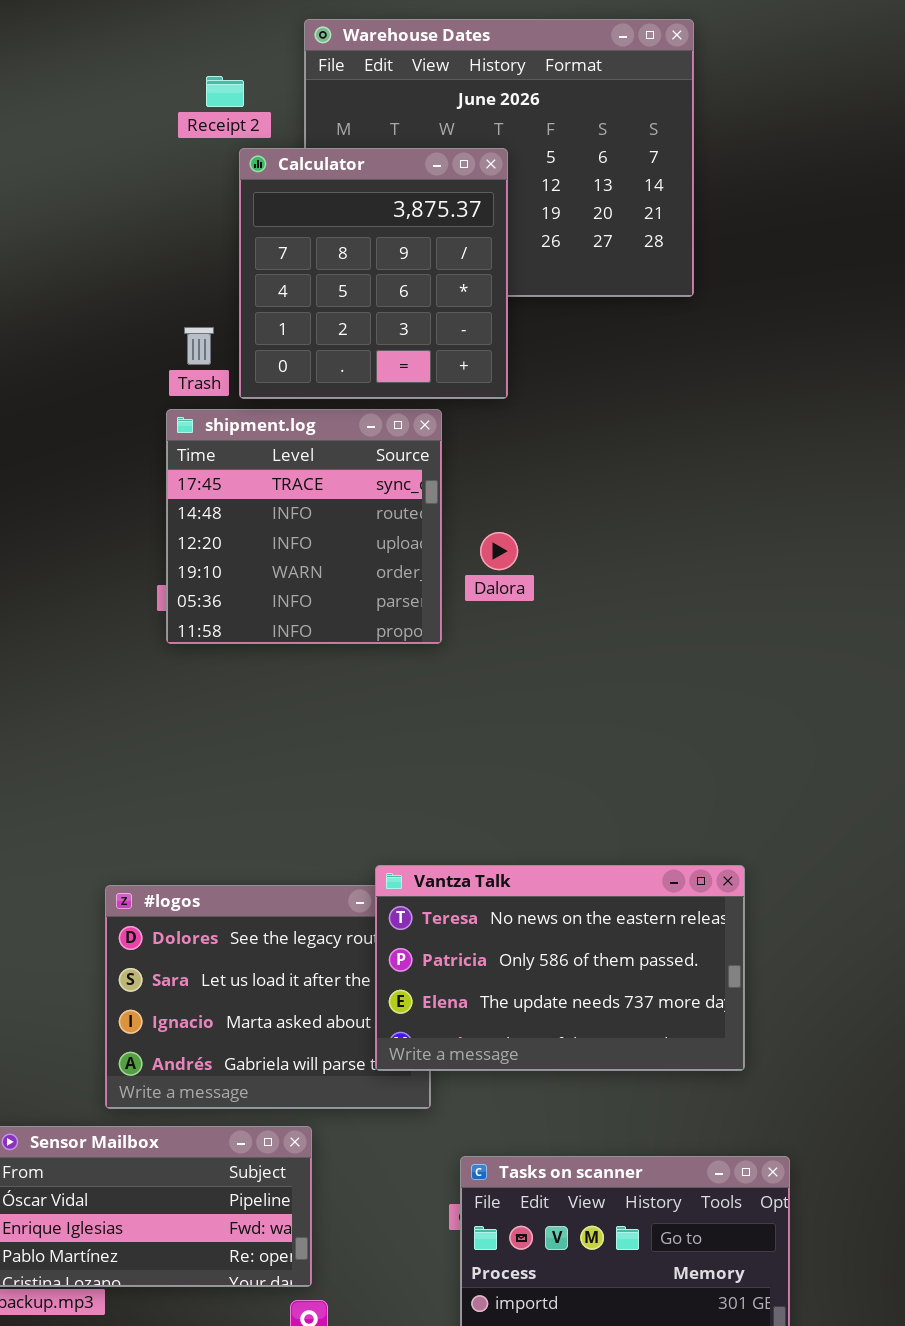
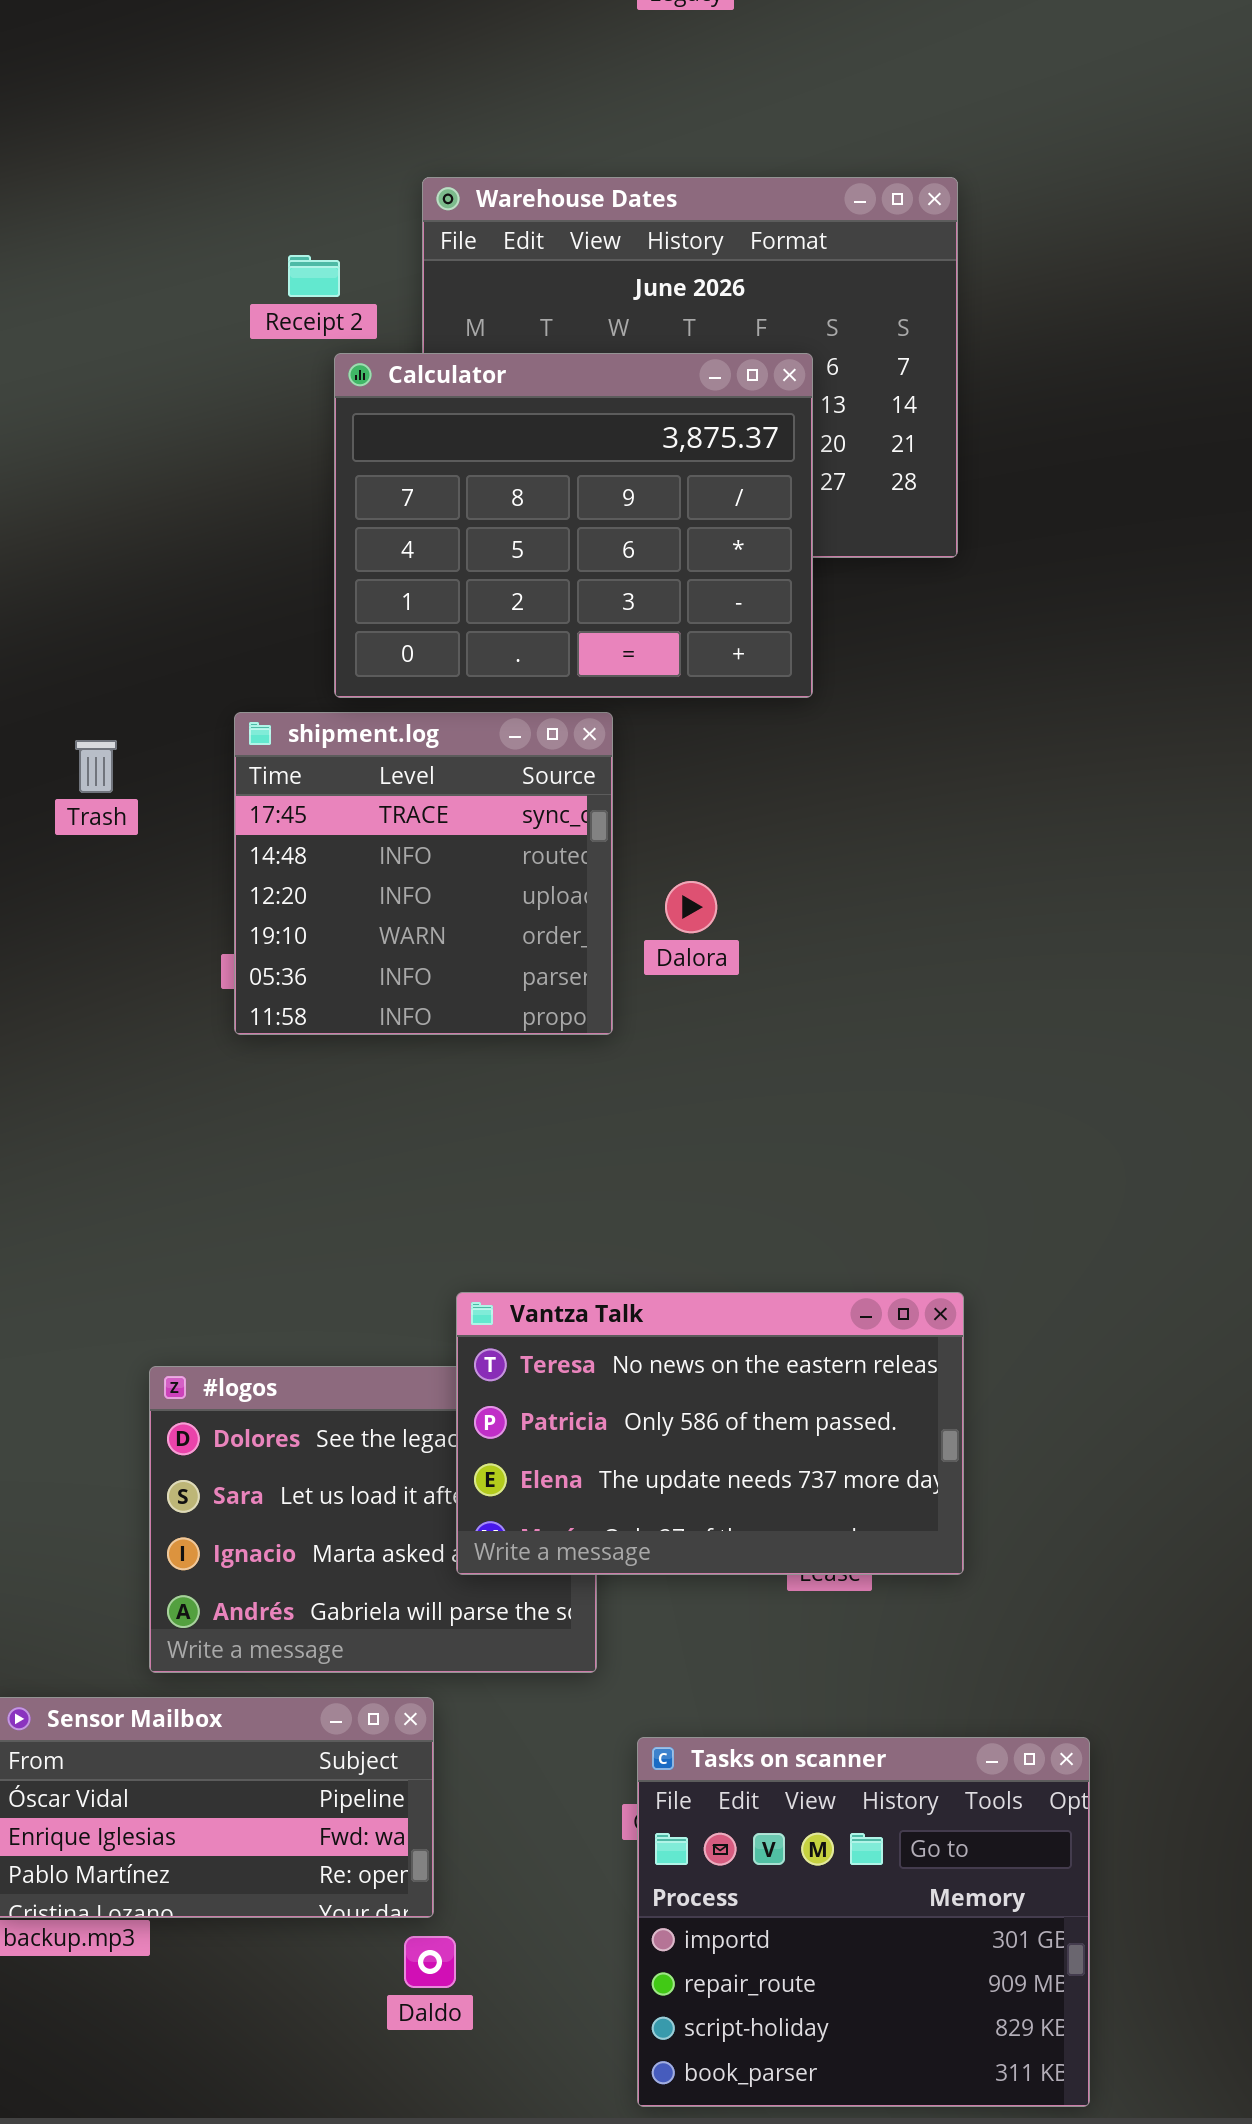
Calculator: [239,148,508,399] -> [334,353,813,698], resized
Trash: [184,327,214,365] -> [75,740,117,793], moved
Vantza Talk: [375,865,745,1071] -> [456,1292,964,1575], moved

